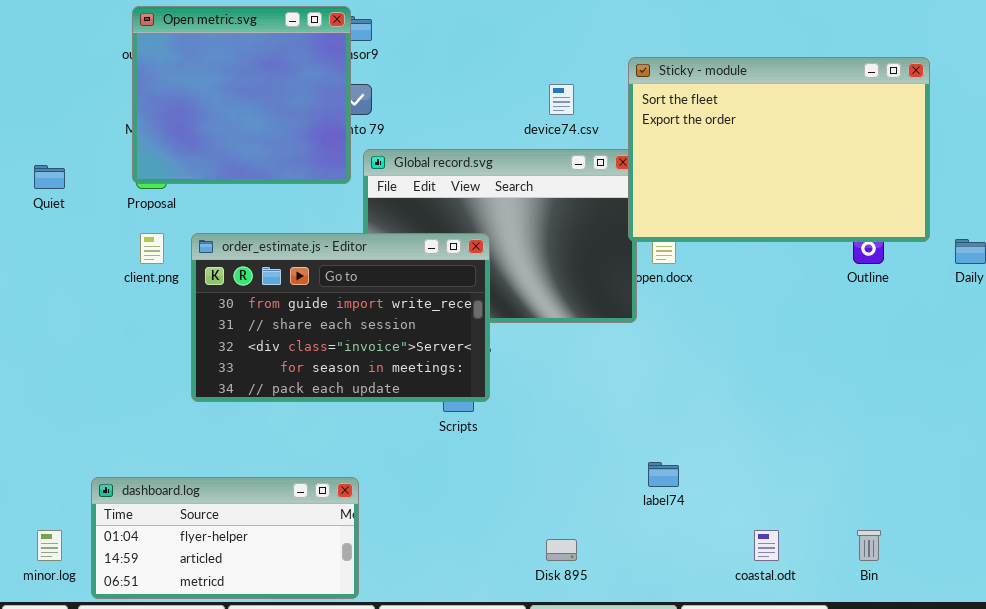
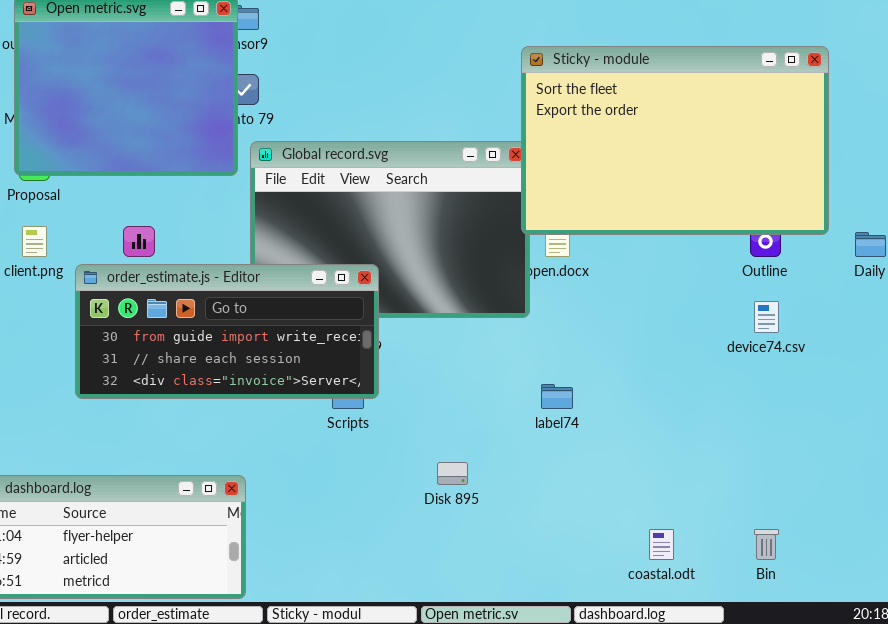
device74.csv: [549,84,574,115] -> [754,301,779,333], moved
order_estimate.js - Editor: [191,233,490,402] -> [75,264,379,399], resized
label74: [648,462,679,487] -> [541,384,573,409], moved
Disk 895: [546,539,577,561] -> [437,462,468,485], moved

